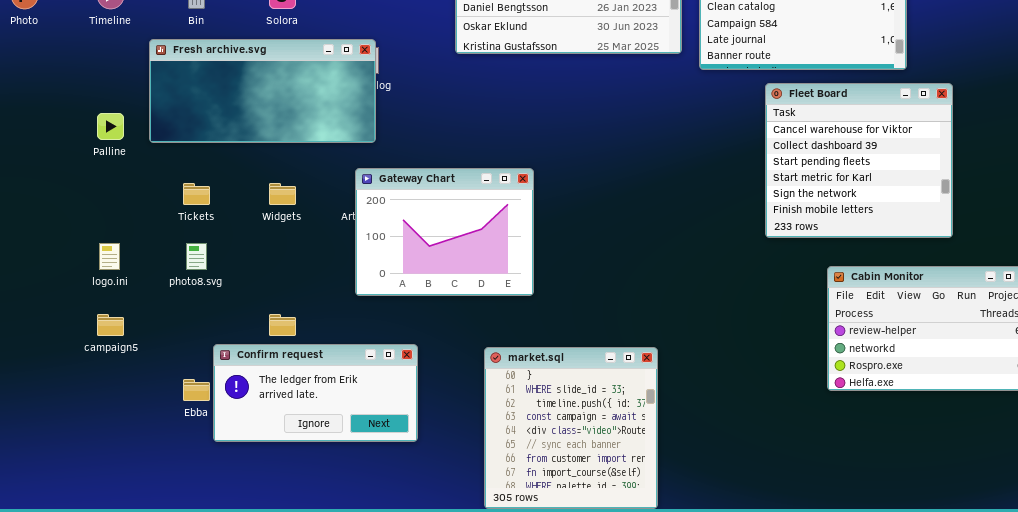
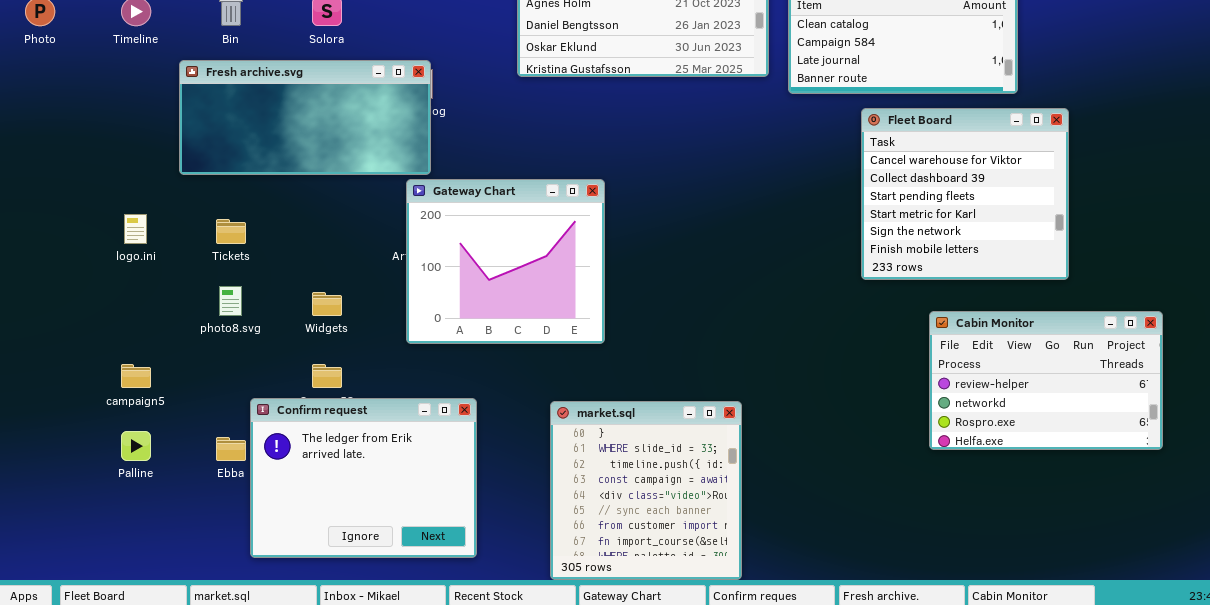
Palline: [97,113,124,140] -> [121,431,151,461], moved
Gateway Chart: [355,168,534,296] -> [406,179,605,344], resized
Widgets: [269,183,296,205] -> [312,292,342,316], moved
logo.ini: [99,243,120,270] -> [124,214,147,244], moved
Confirm request: [213,344,418,442] -> [250,398,477,558], resized

